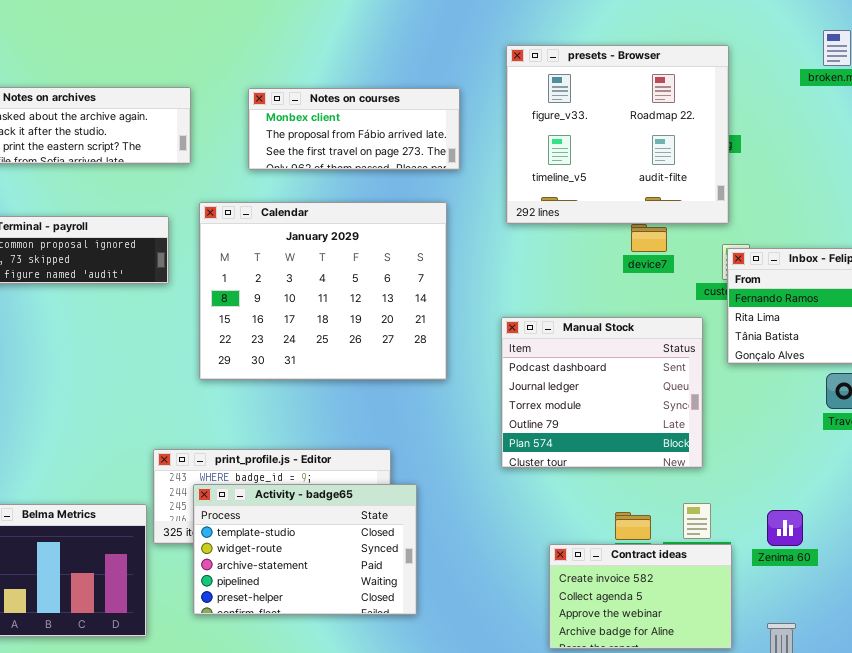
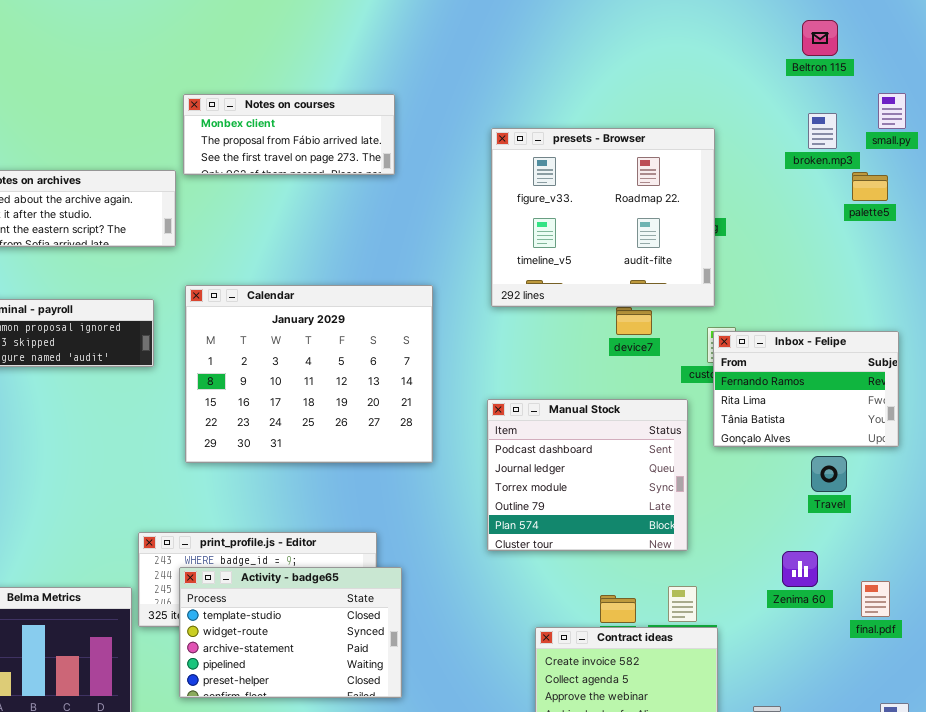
Notes on courses: [248,88,460,170] -> [183,94,395,175], moved
Zenima 60: [767,510,803,546] -> [782,551,818,587], moved

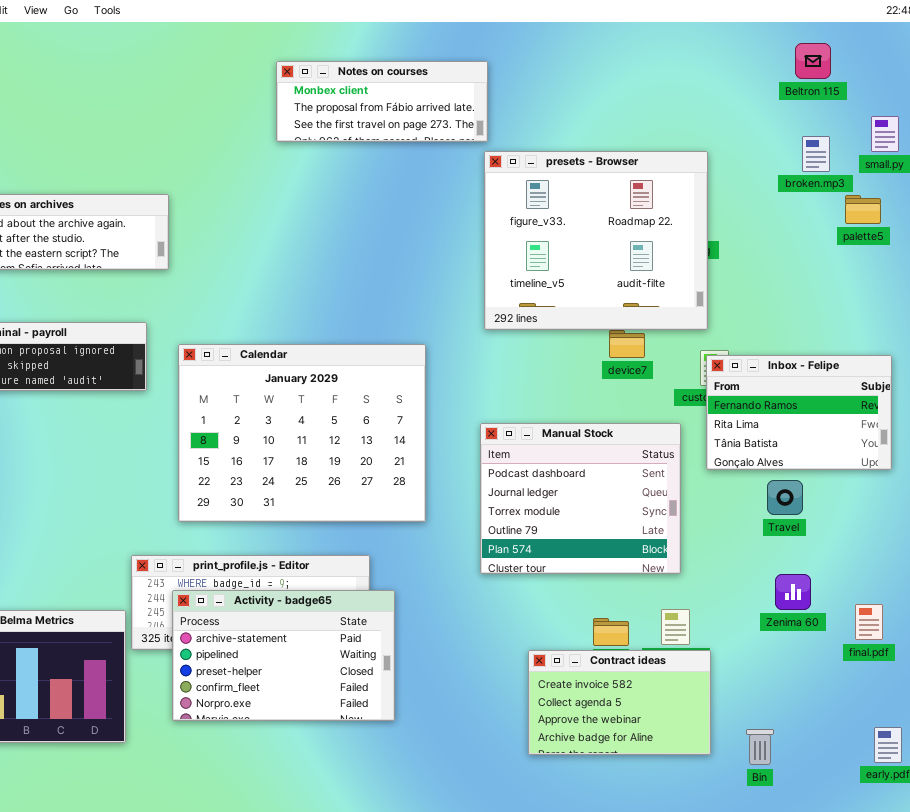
Notes on courses: [183,94,395,175] -> [276,61,488,142], moved
Calendar: [185,285,433,463] -> [178,344,426,522], moved
Travel: [811,456,847,492] -> [767,480,803,515], moved
Activity - badge65: [179,567,402,698] -> [172,590,395,721], scrolled down 2 rows

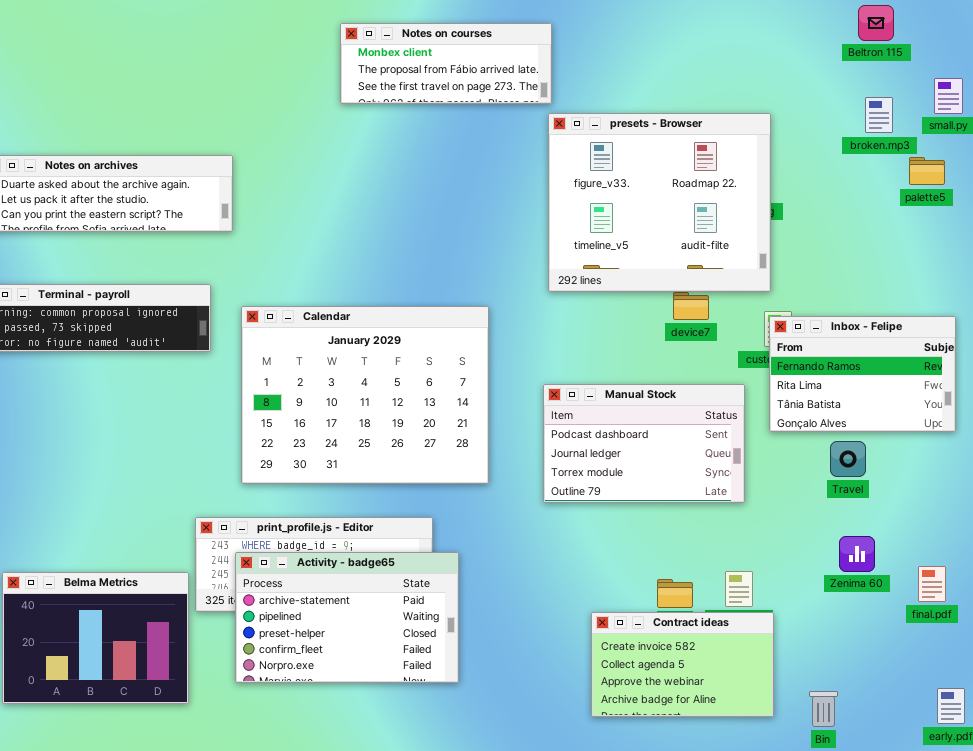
Manual Stock: [480,423,681,574] -> [543,384,745,503], resized

